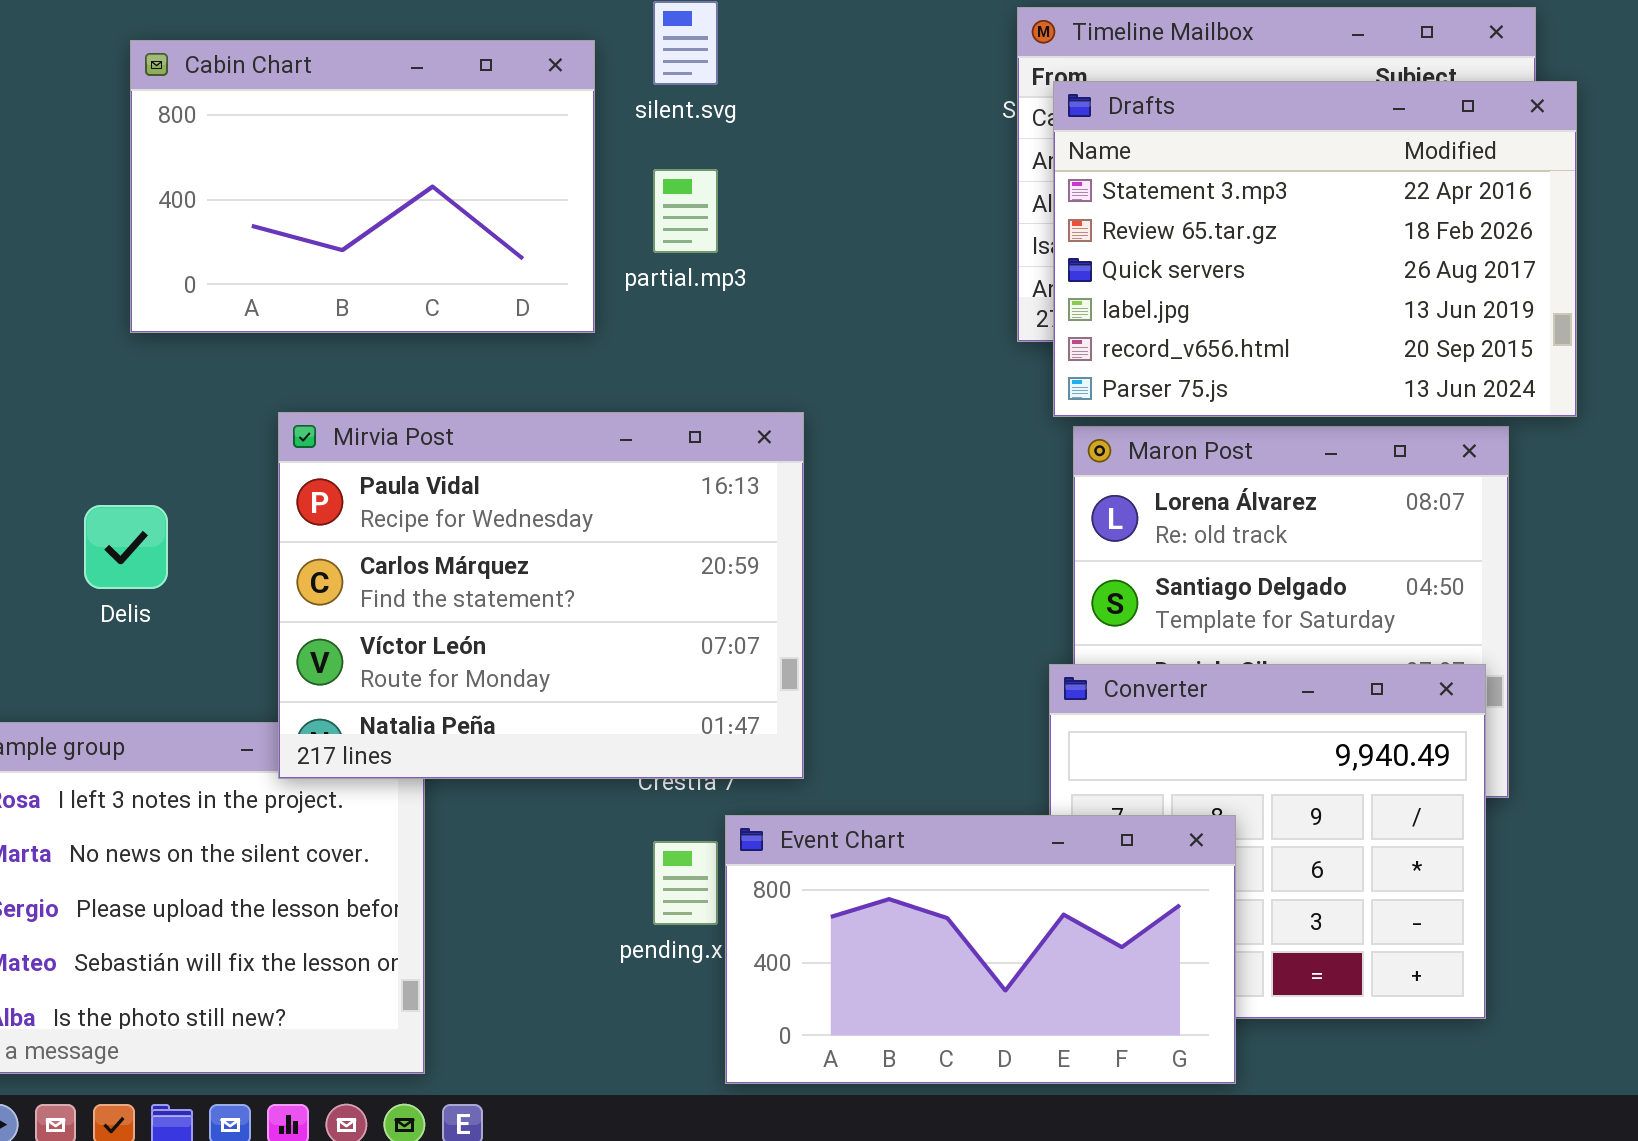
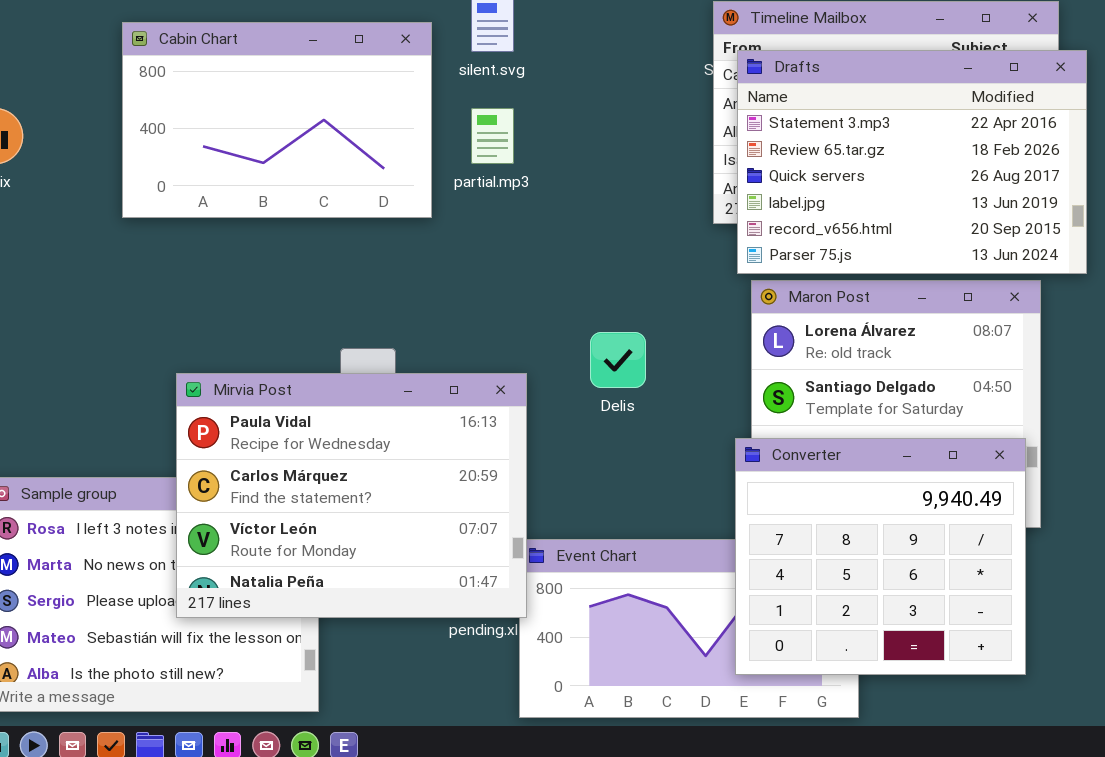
Mirvia Post: [278,412,804,779] -> [176,373,527,618], moved
Delis: [84,505,168,589] -> [590,332,646,388], moved
Converter: [1049,664,1486,1019] -> [735,438,1026,675], raised

